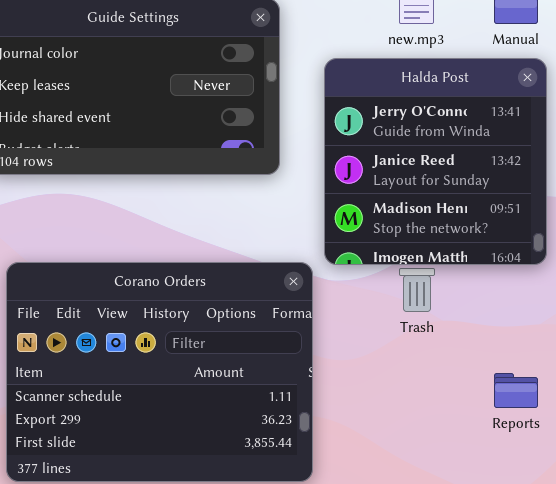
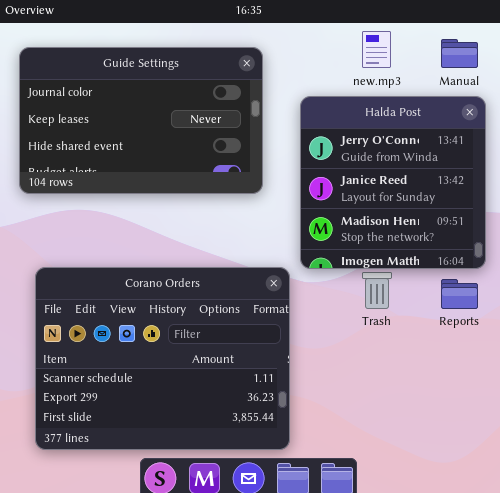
Reports: [494,373,538,408] -> [441,279,478,309], moved

